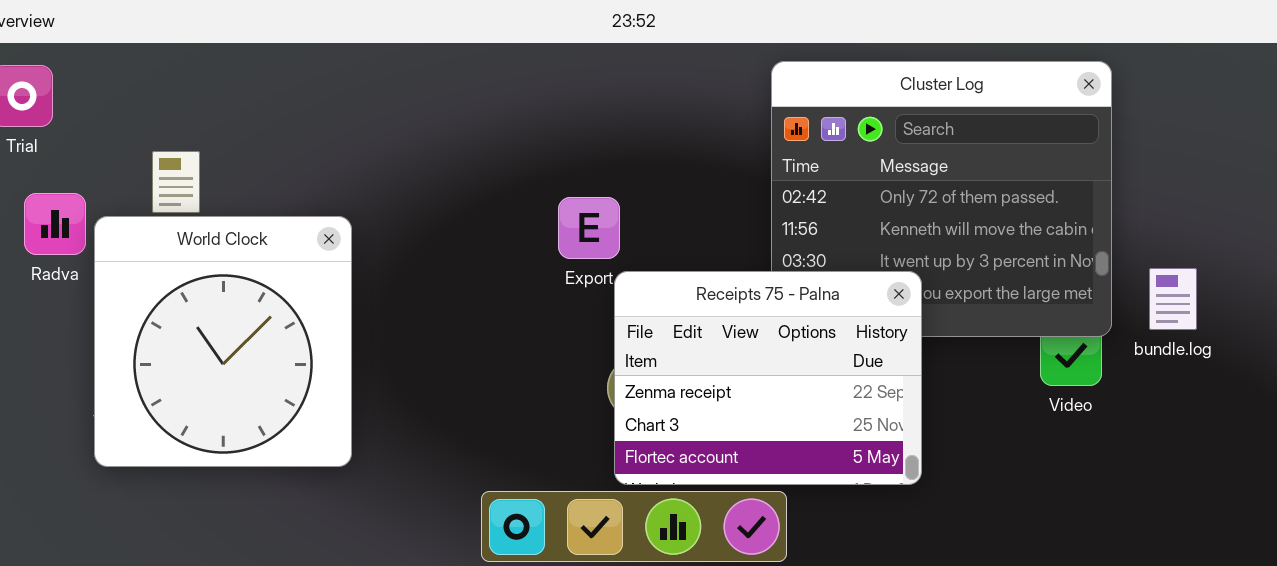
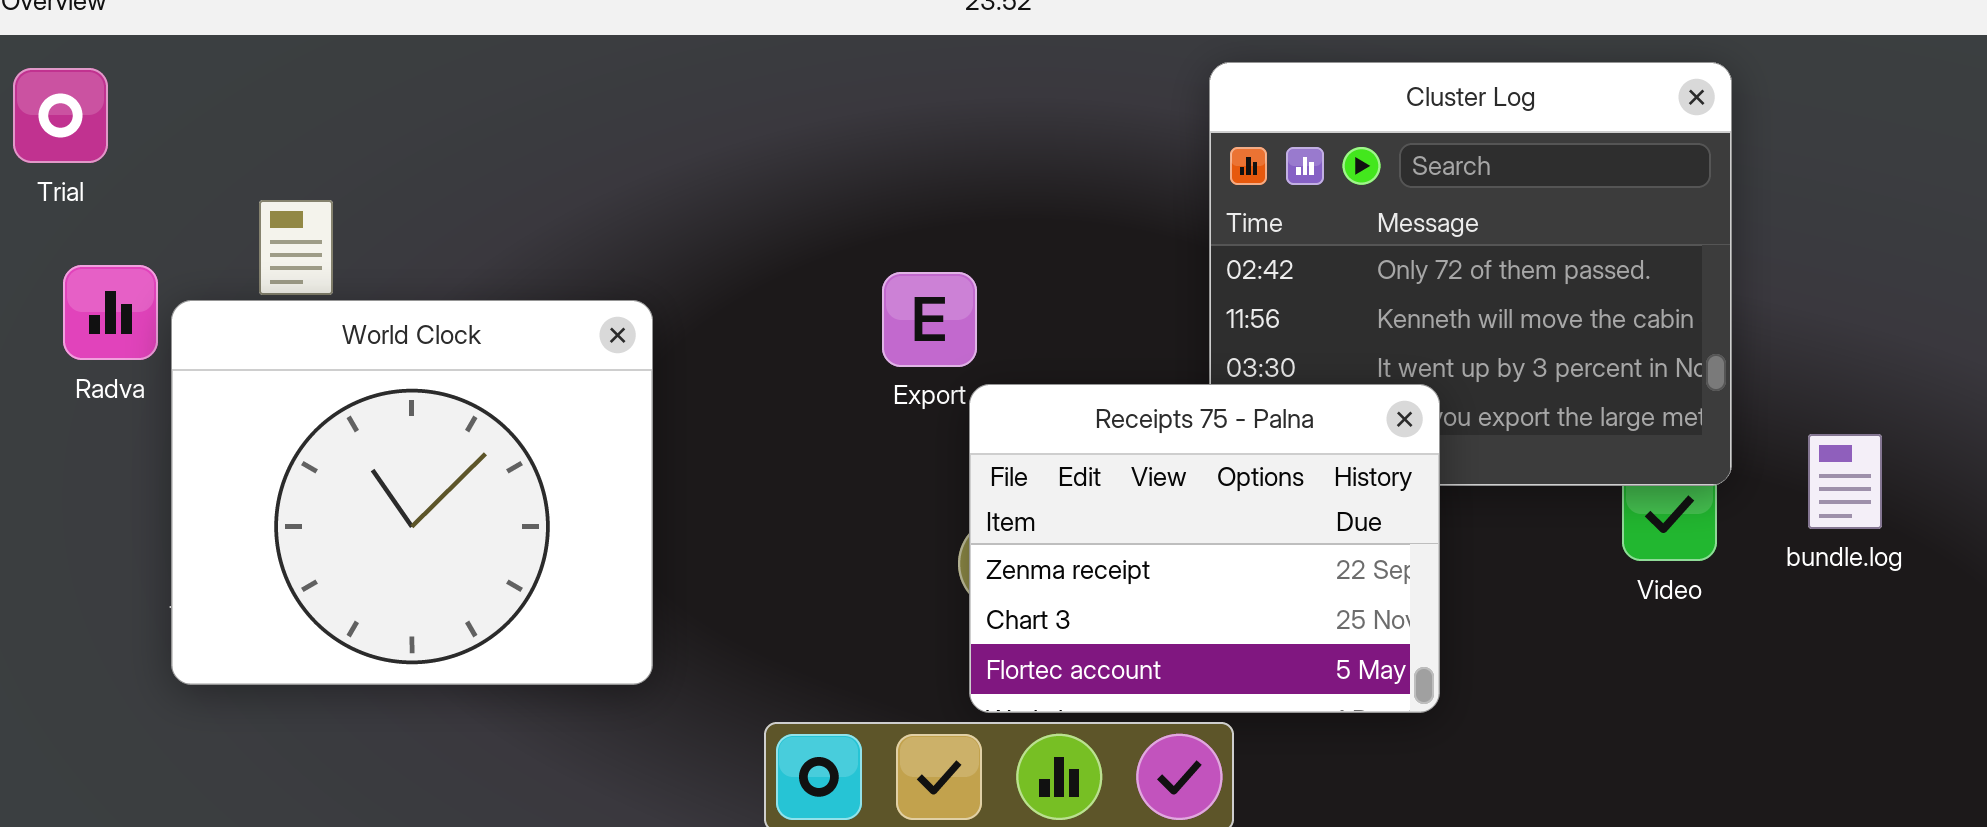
World Clock: [94,216,352,467] -> [171,300,653,685], resized
bundle.log: [1149,268,1197,330] -> [1808,434,1882,529], moved

